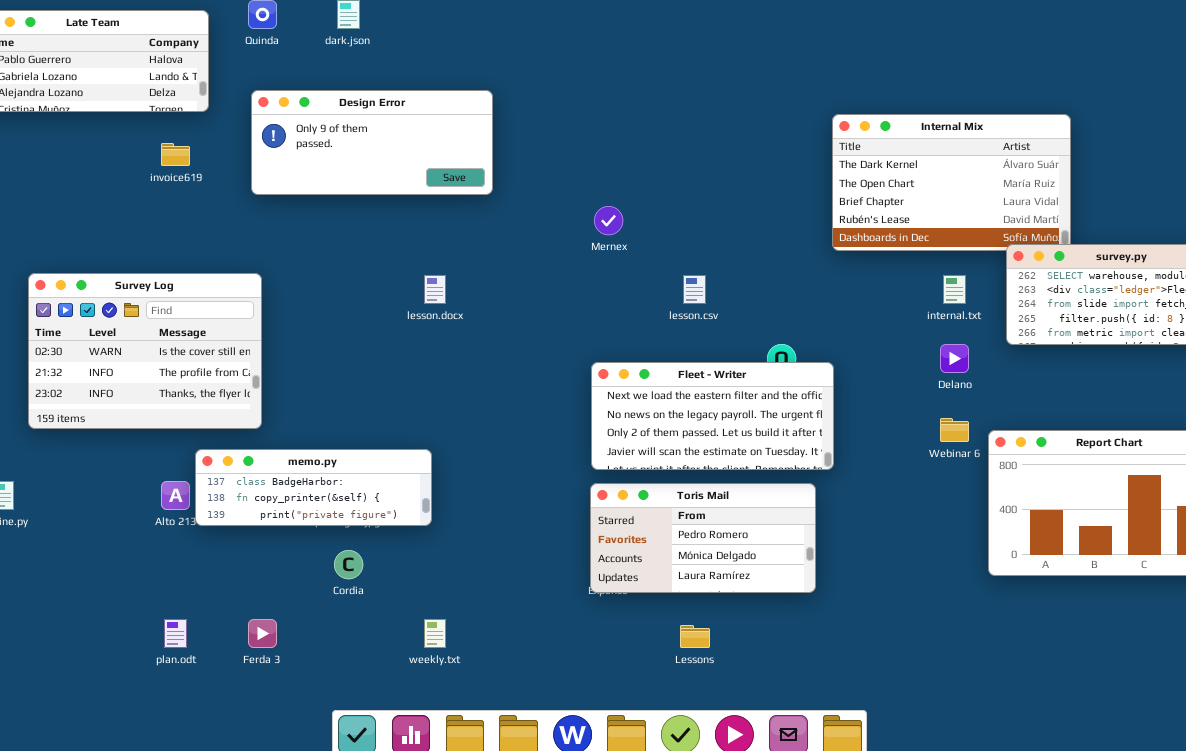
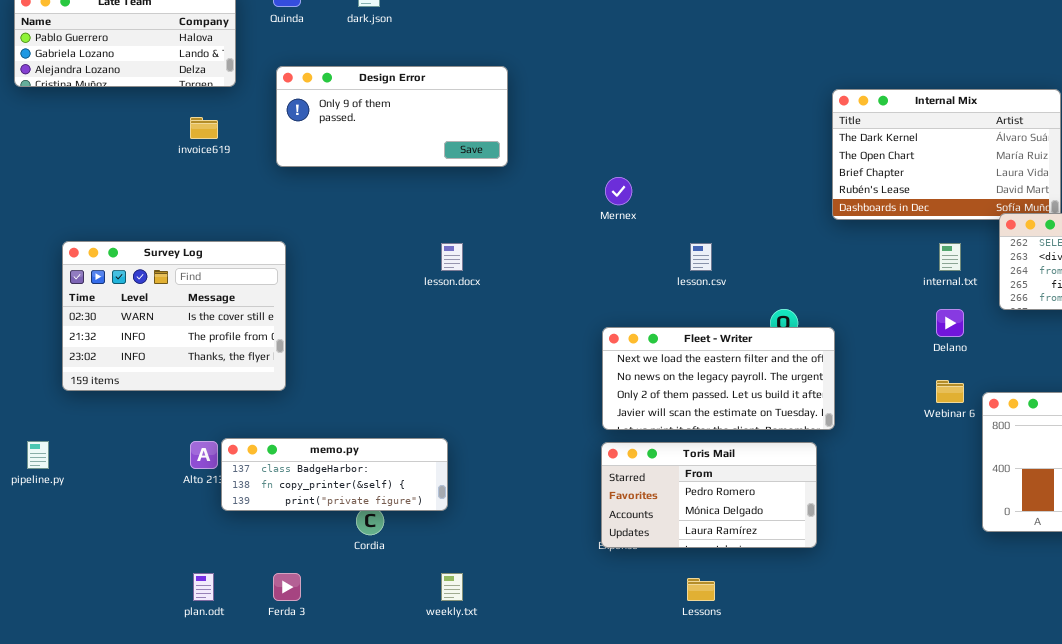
memo.py: [195,449,432,526] -> [221,438,448,511], moved

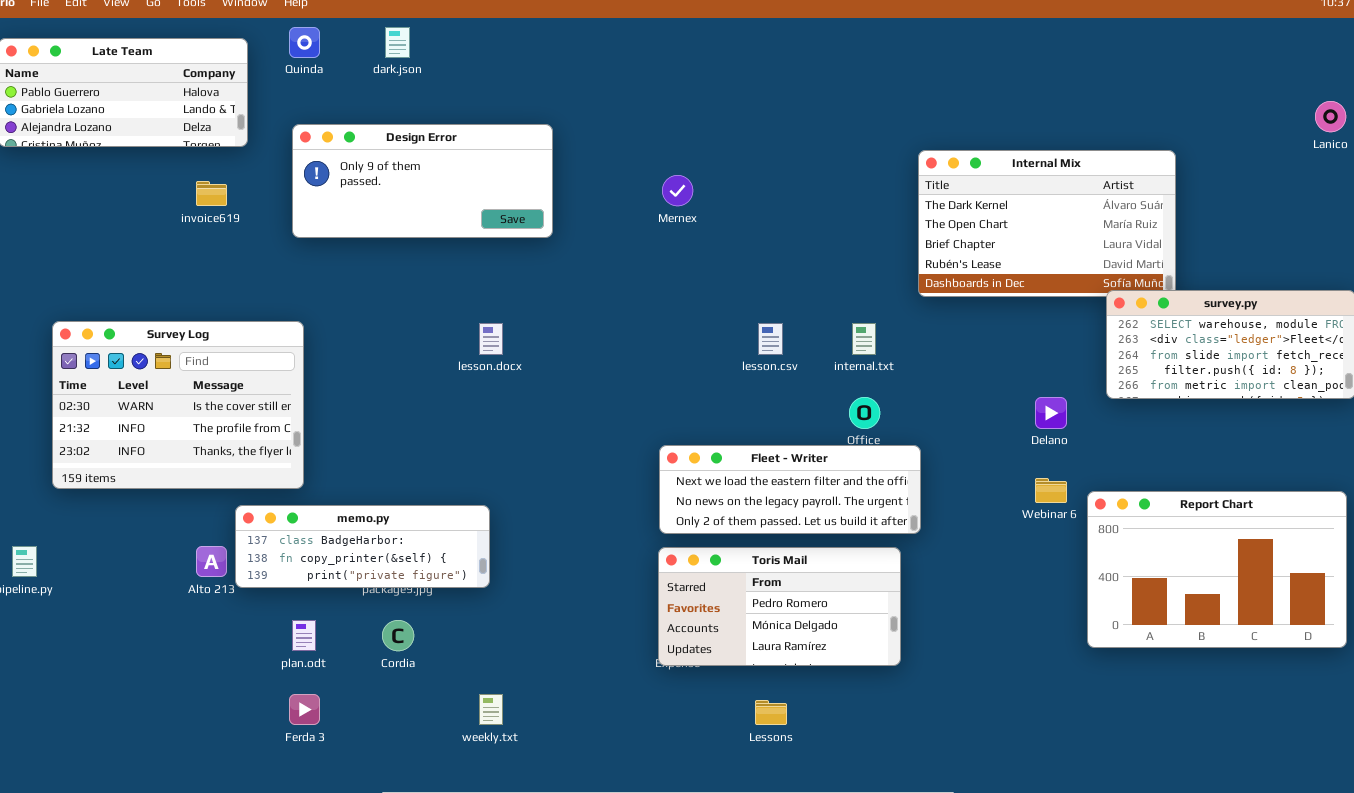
Mernex: [605,177,632,205] -> [662,175,693,206], moved
internal.txt: [939,243,961,271] -> [852,323,876,355], moved
Fleet - Writer: [602,327,835,430] -> [659,445,921,534], resized
memo.py: [221,438,448,511] -> [235,505,490,588], moved
plan.odt: [193,573,214,601] -> [292,620,316,651], moved

